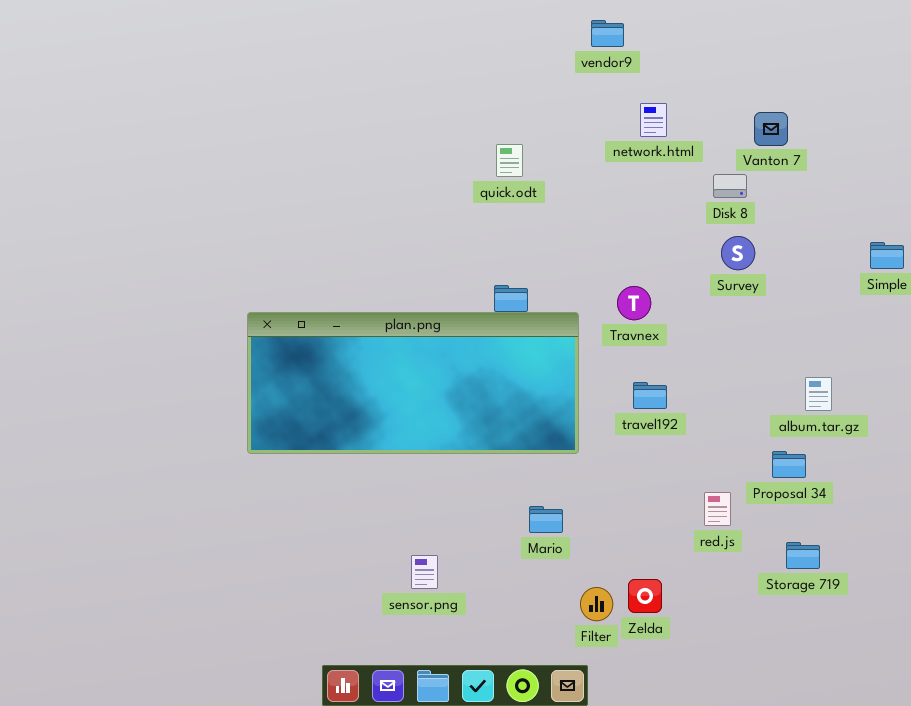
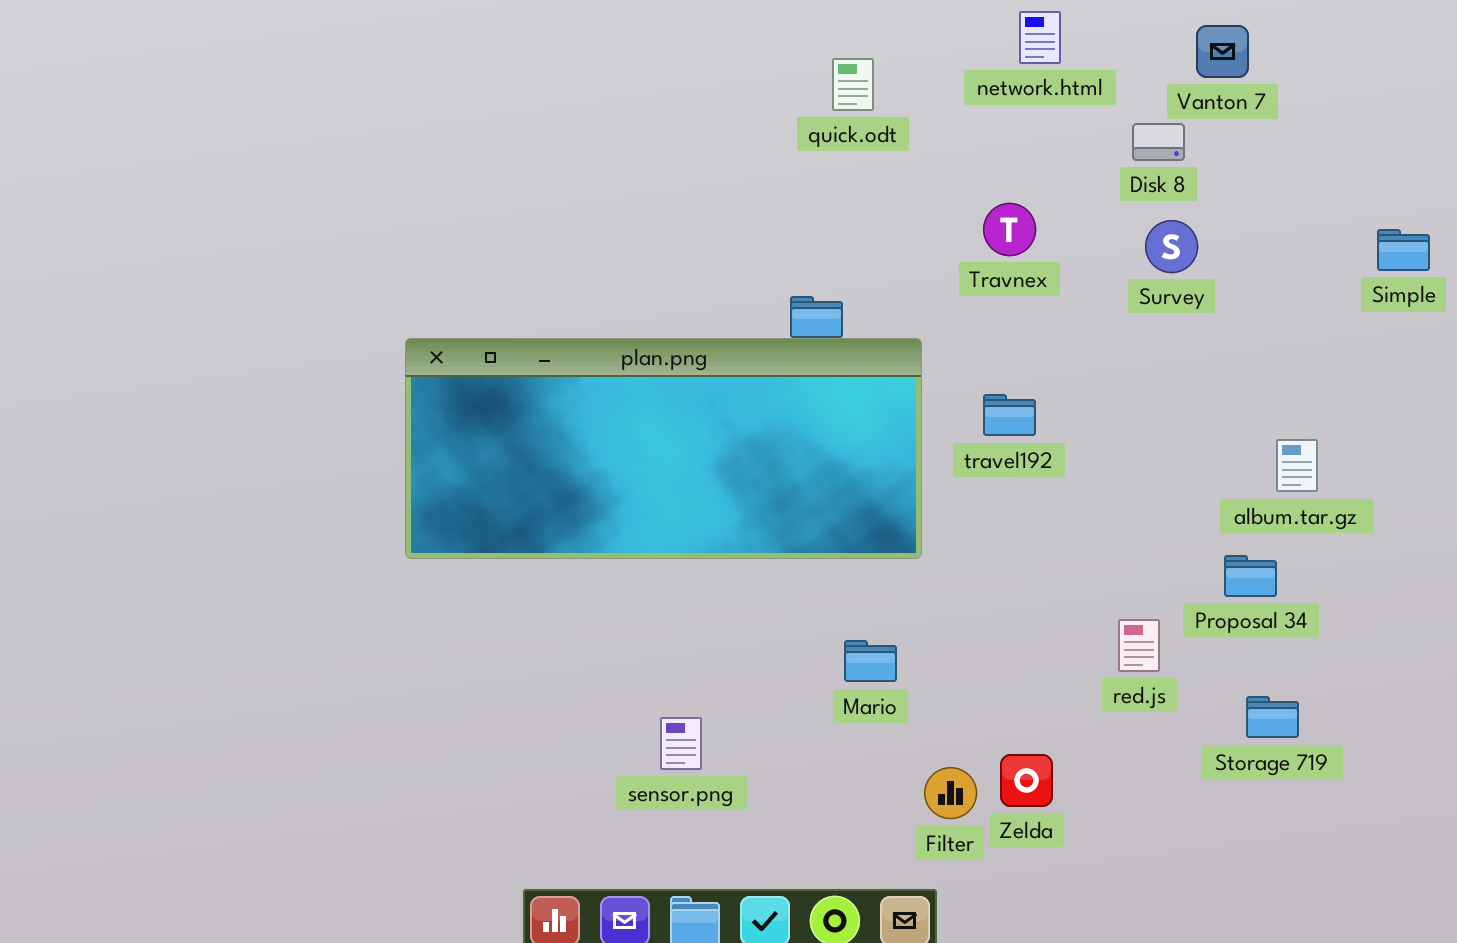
quick.odt: [496,144,523,177] -> [832,58,874,111], moved
Travnex: [617,286,651,320] -> [983,203,1036,256], moved
travel192: [633,382,667,409] -> [983,394,1036,436], moved

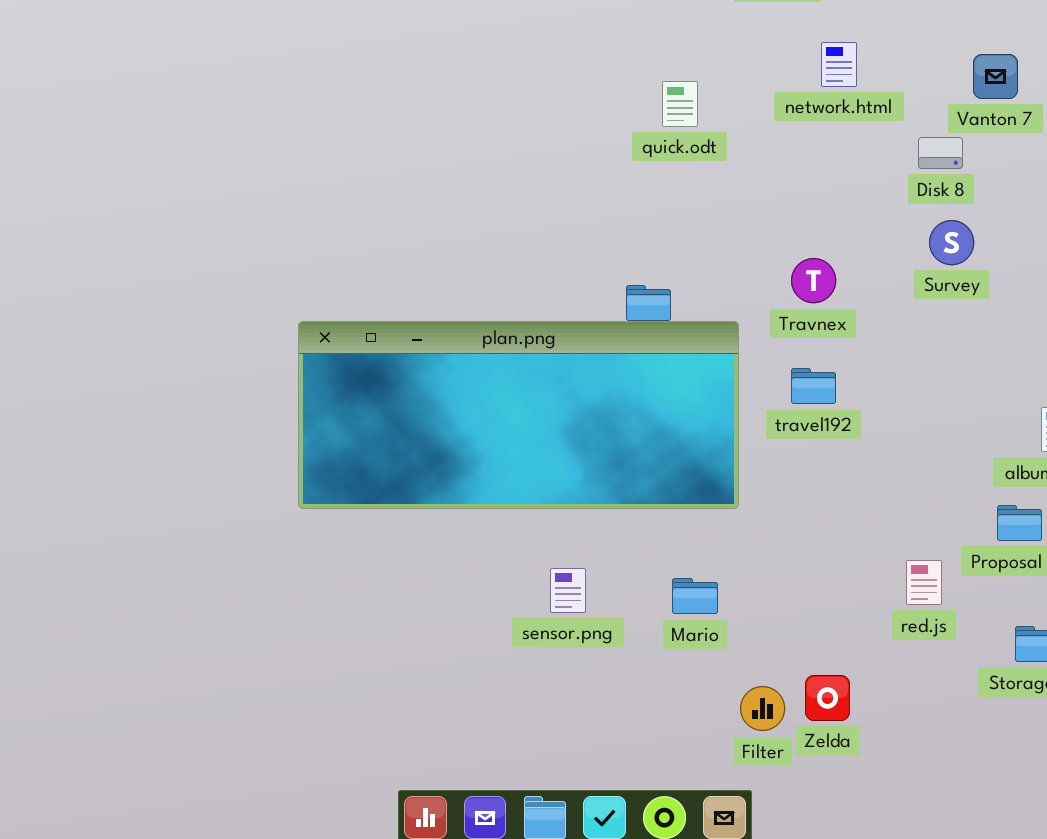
Travnex: [983,203,1036,256] -> [791,258,836,303], moved
sensor.png: [660,717,702,770] -> [550,568,586,613], moved

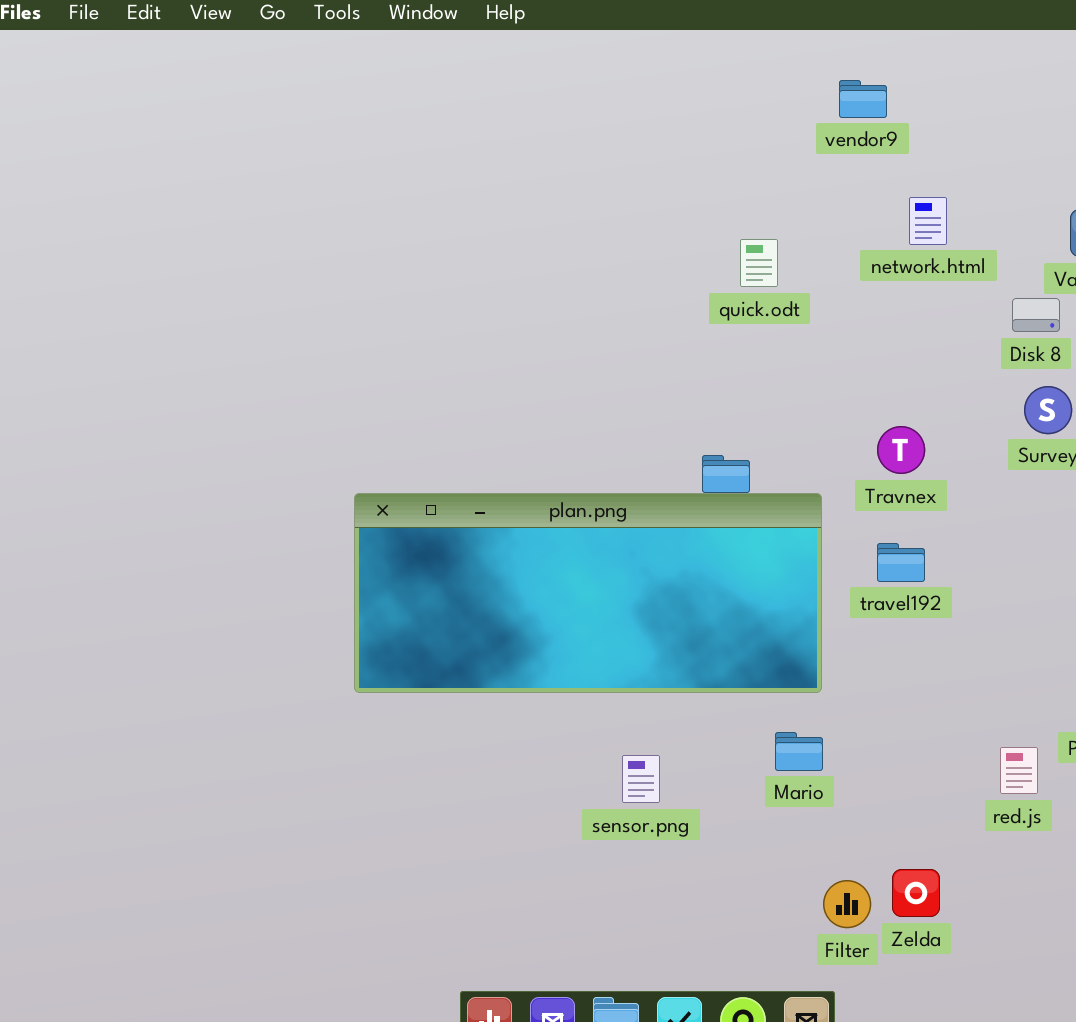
Mario: [672,578,718,614] -> [775,732,823,771], moved

